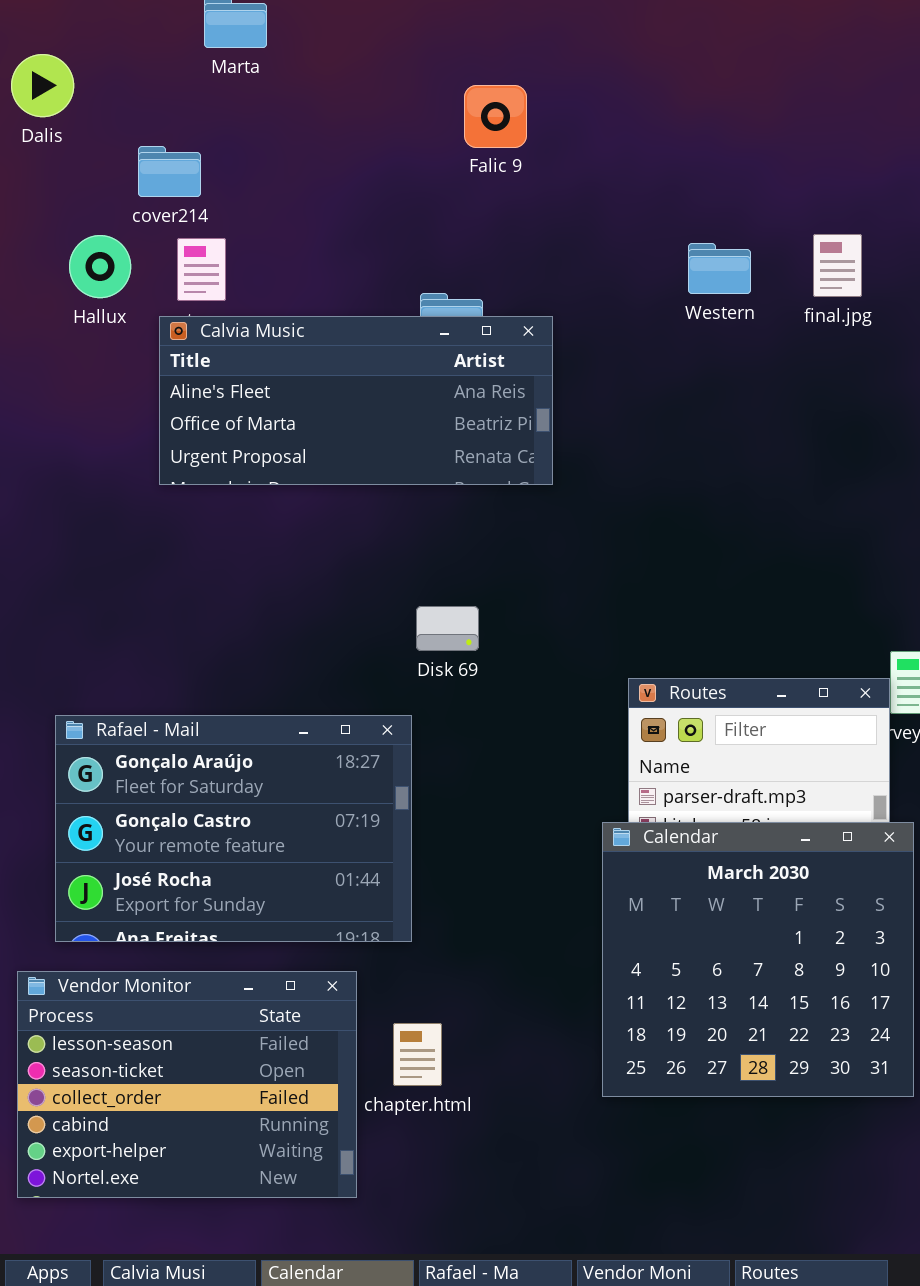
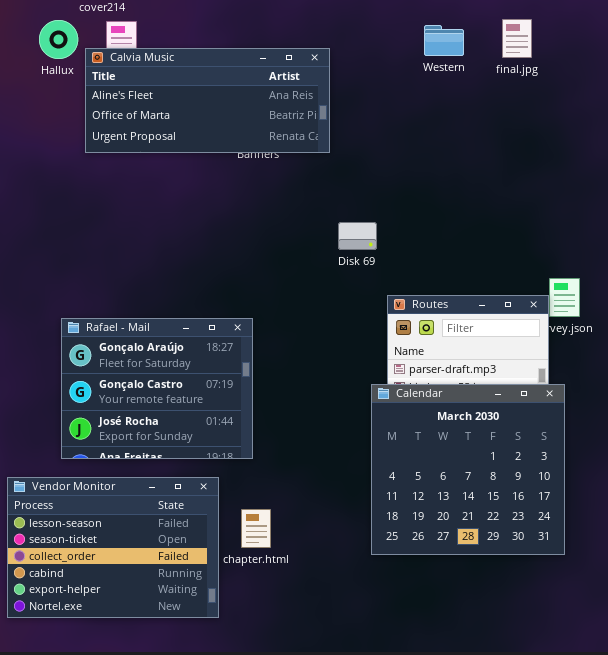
Calvia Music: [159,316,553,485] -> [85,48,330,153], moved
Disk 69: [416,606,479,651] -> [338,222,377,250], moved
Rafael - Mail: [55,715,412,942] -> [61,318,253,459], resized

